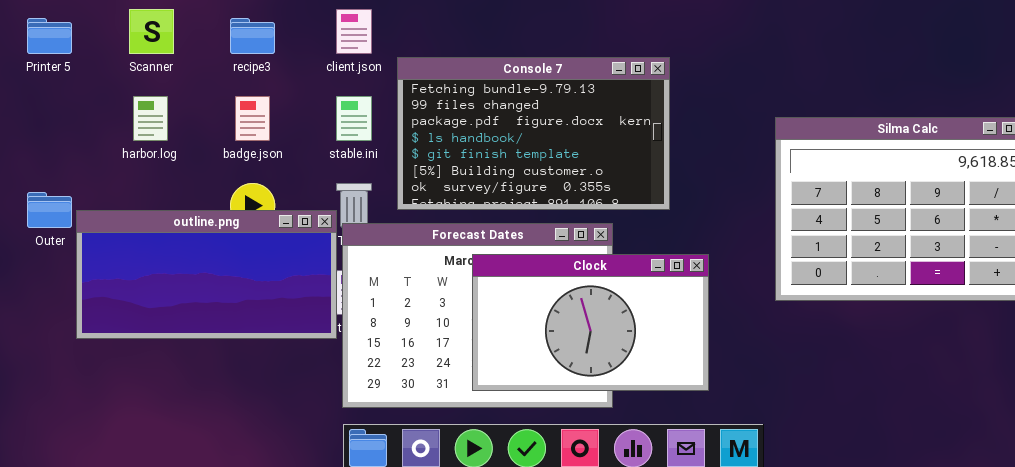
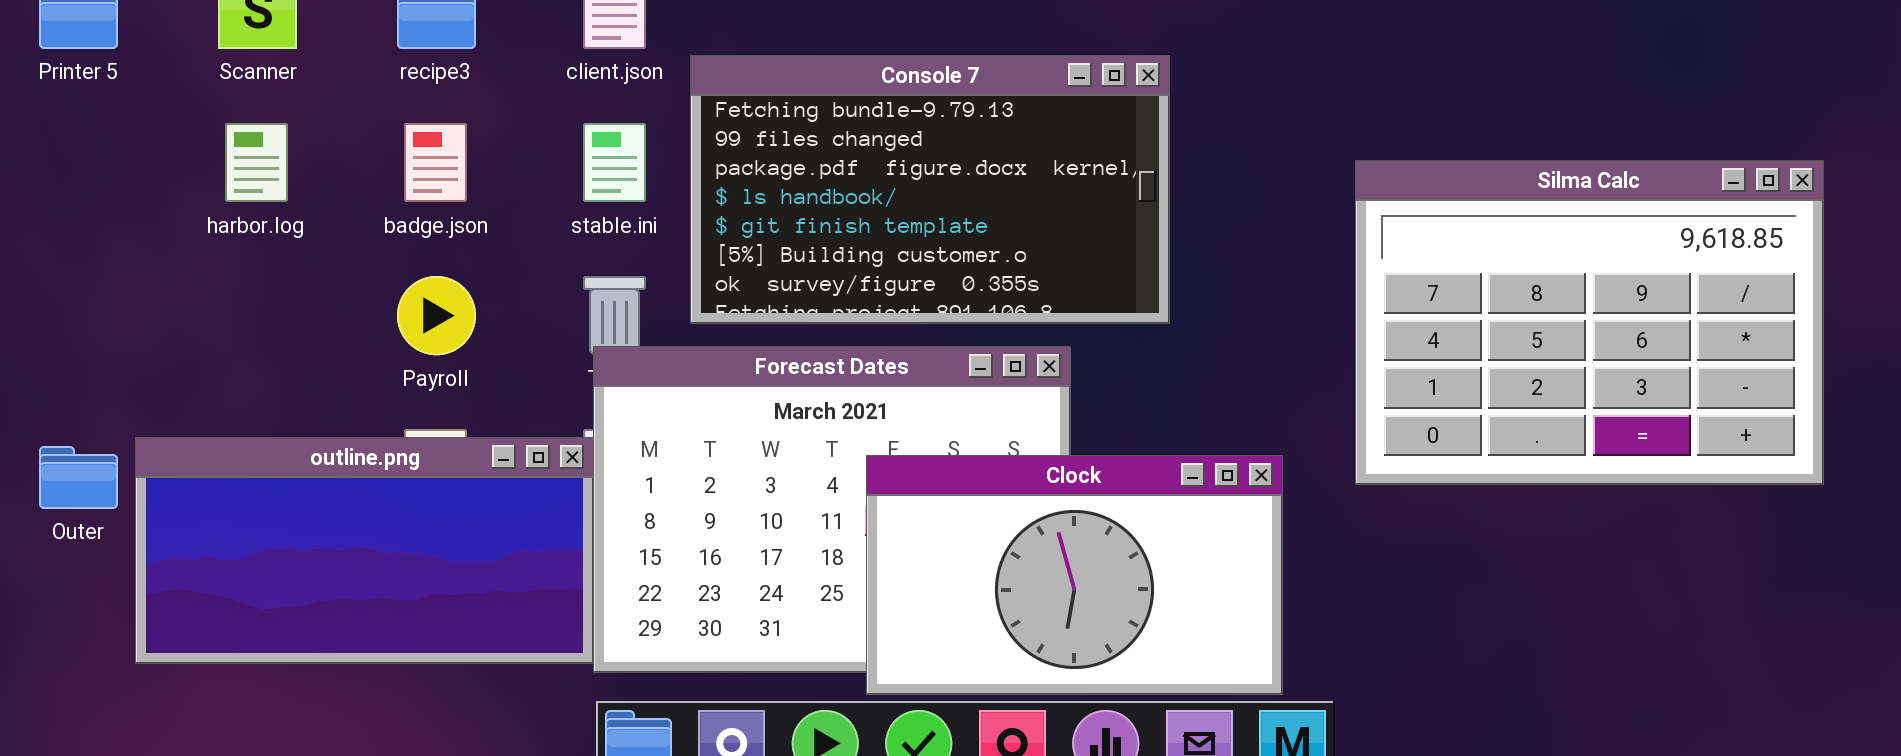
Outer: [27,192,72,228] -> [39,446,118,509], moved
outline.png: [76,210,337,339] -> [135,437,594,664], moved
Clock: [472,254,709,391] -> [866,455,1283,695], moved

